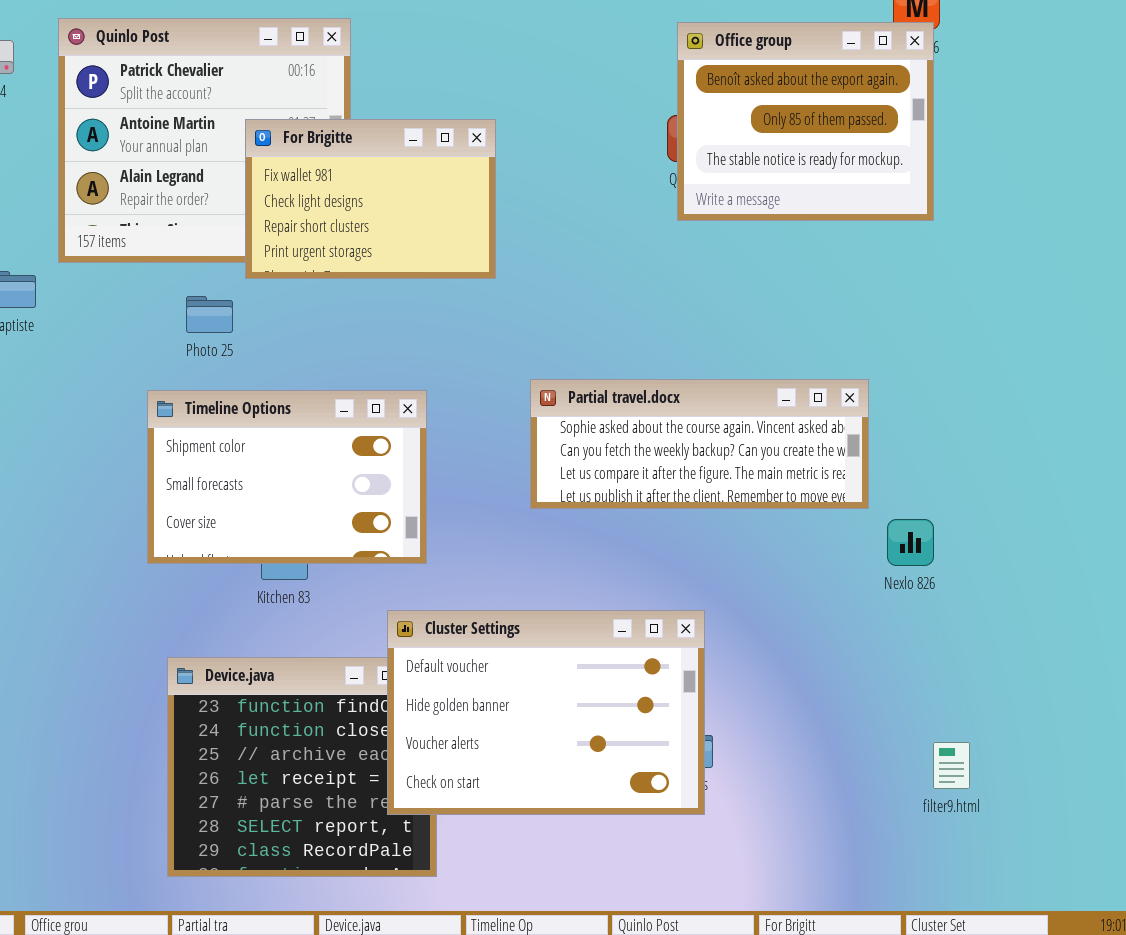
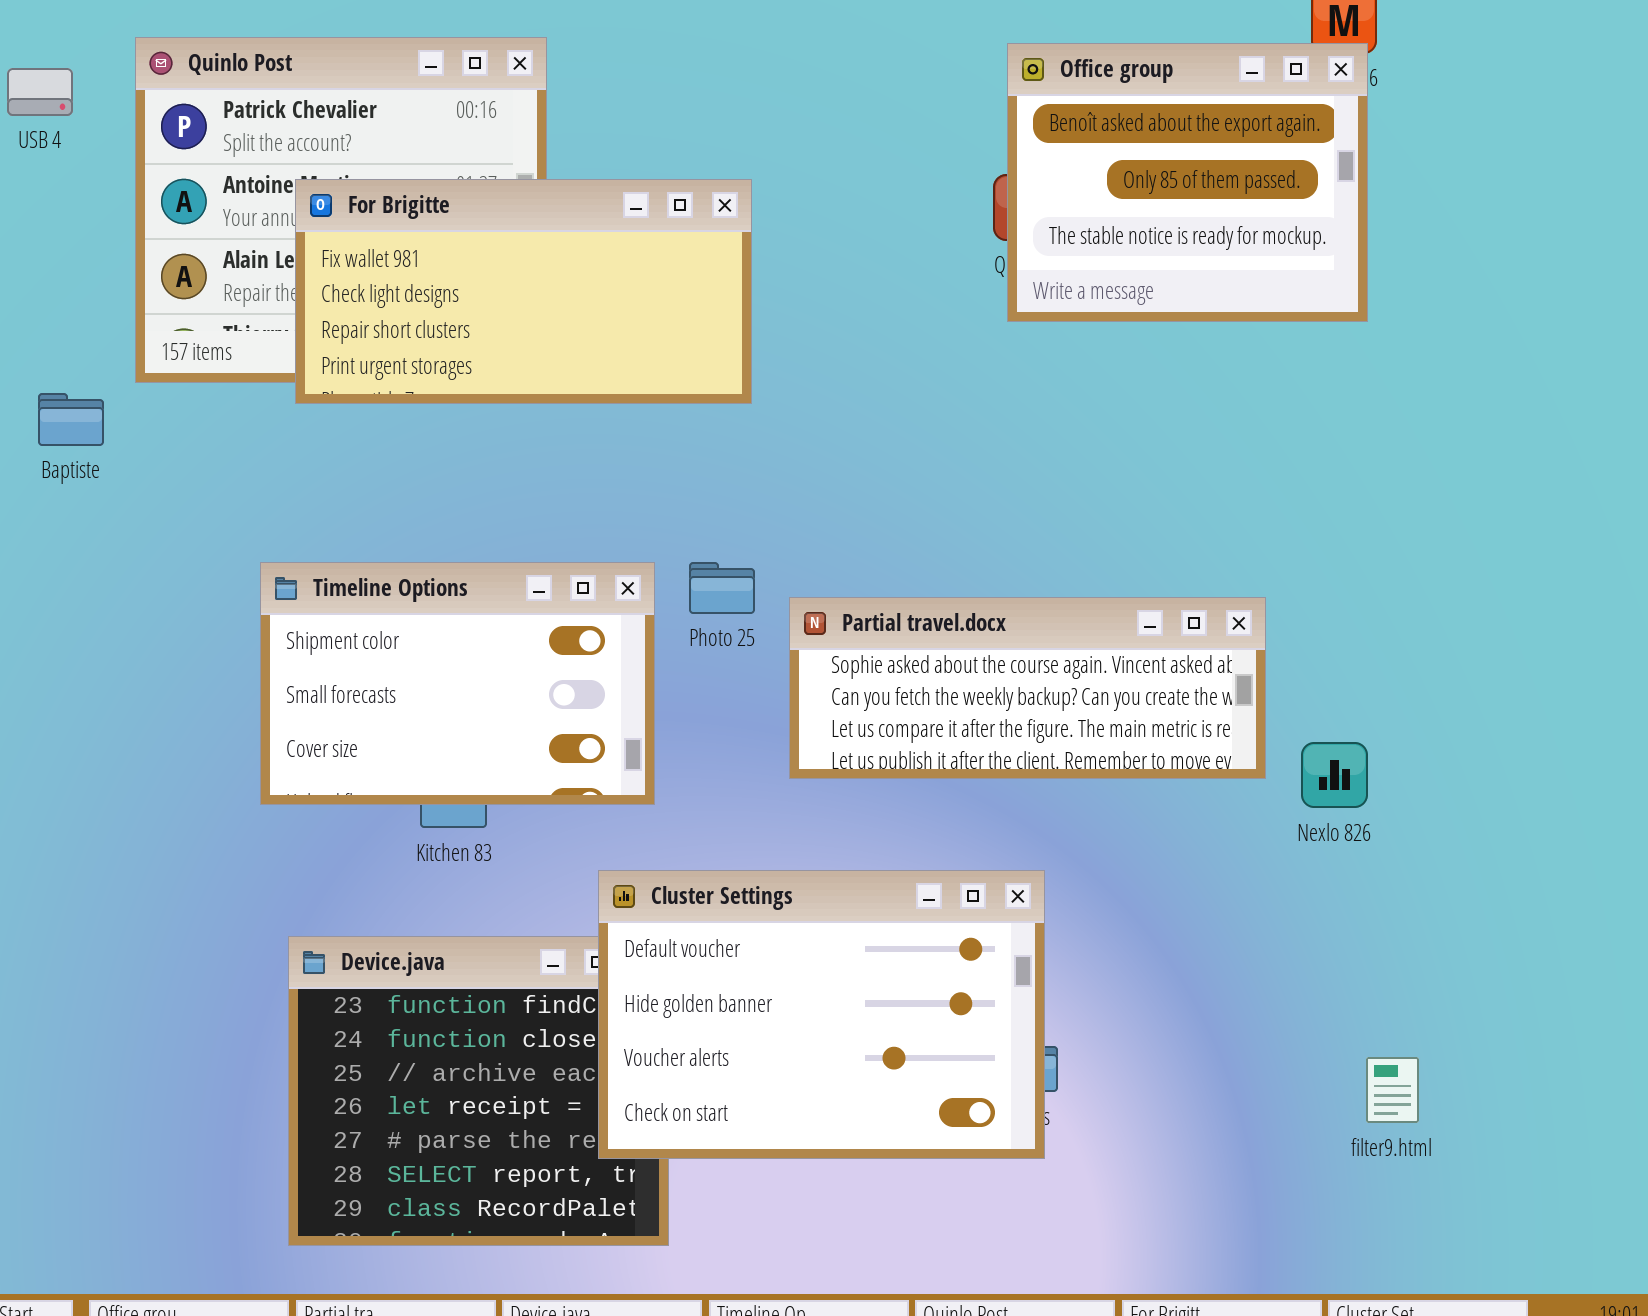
For Brigitte: [245,119,496,279] -> [295,179,752,404], resized
Photo 25: [186,296,233,333] -> [689,562,755,614], moved
Partial travel.docx: [530,379,869,509] -> [789,597,1266,779], moved

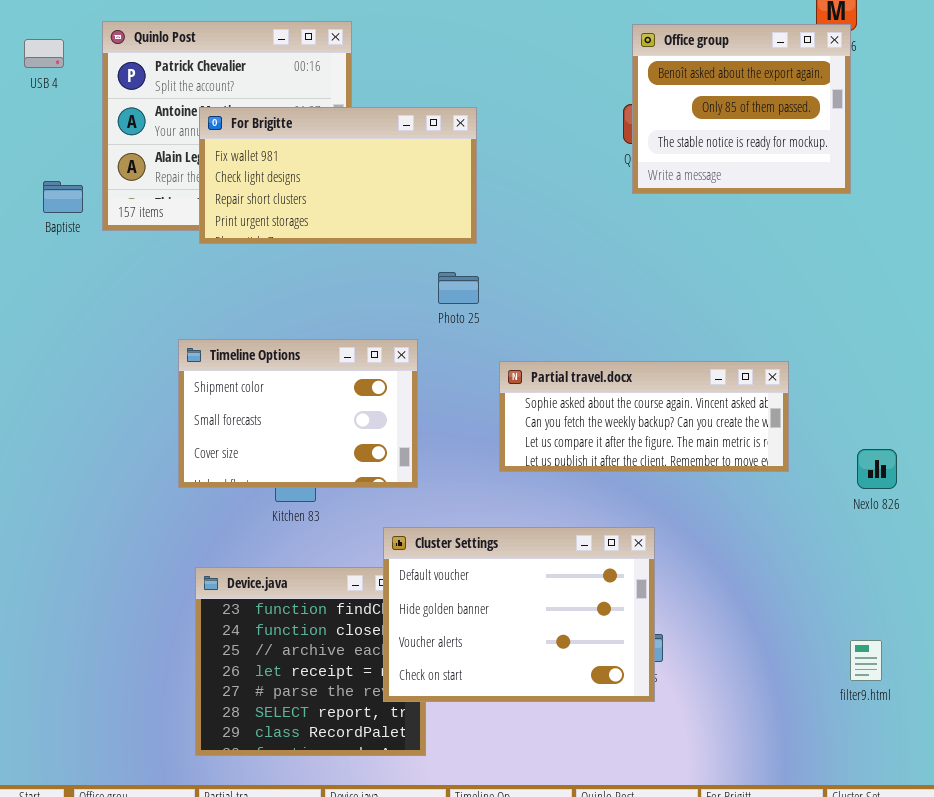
Baptiste: [38,393,104,446] -> [43,181,83,213], moved
Photo 25: [689,562,755,614] -> [438,272,479,304], moved
Nexlo 826: [1301,742,1368,808] -> [857,449,897,489], moved

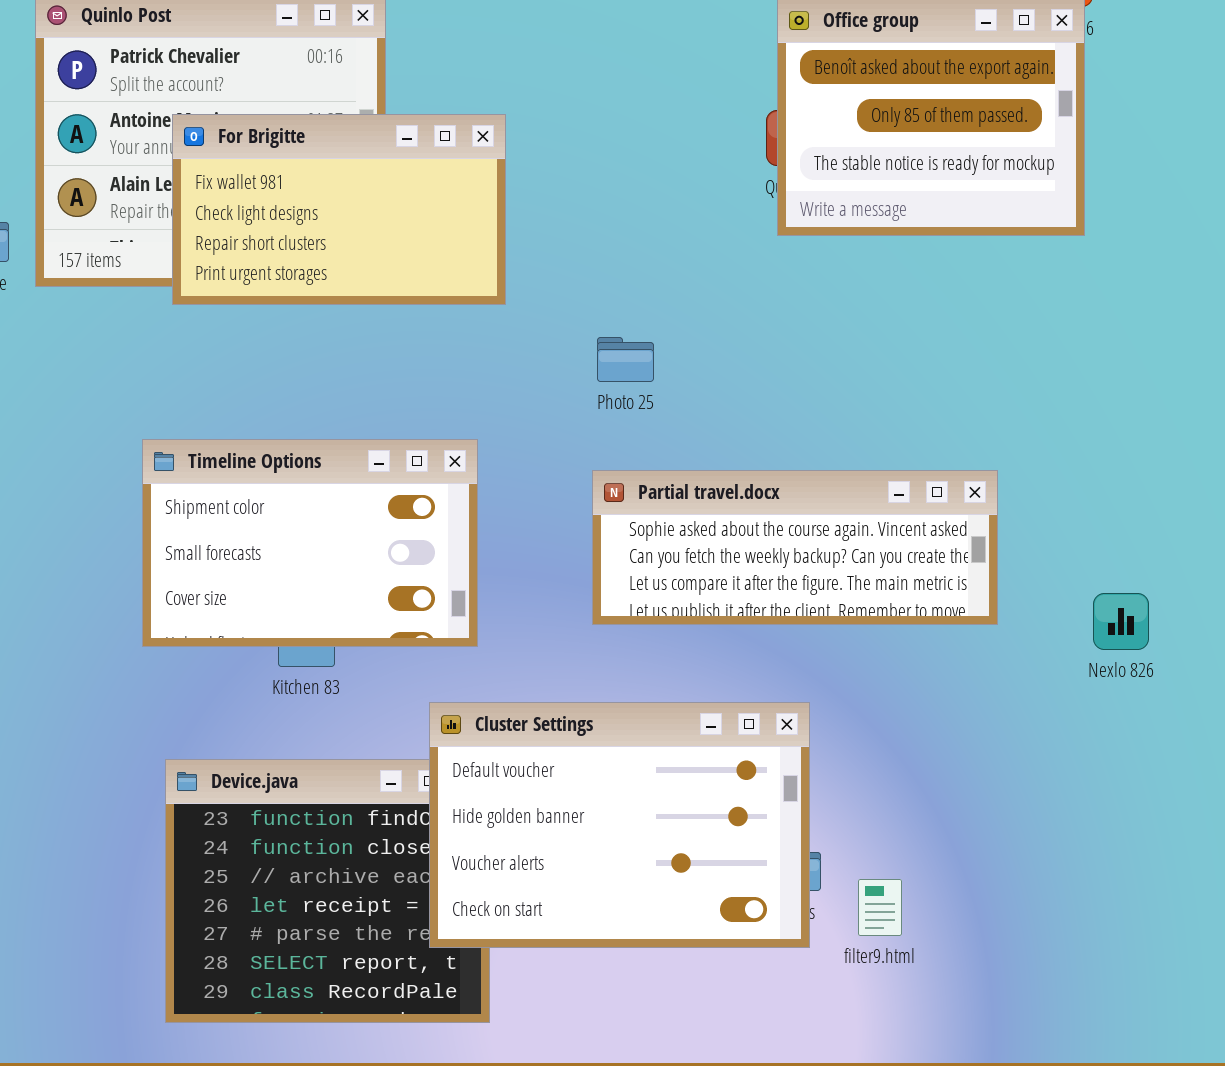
For Brigitte: [199,107,477,244] -> [172,114,506,305], resized
Photo 25: [438,272,479,304] -> [597,337,654,382], moved
filter9.html: [850,640,882,681] -> [858,879,902,936], moved

